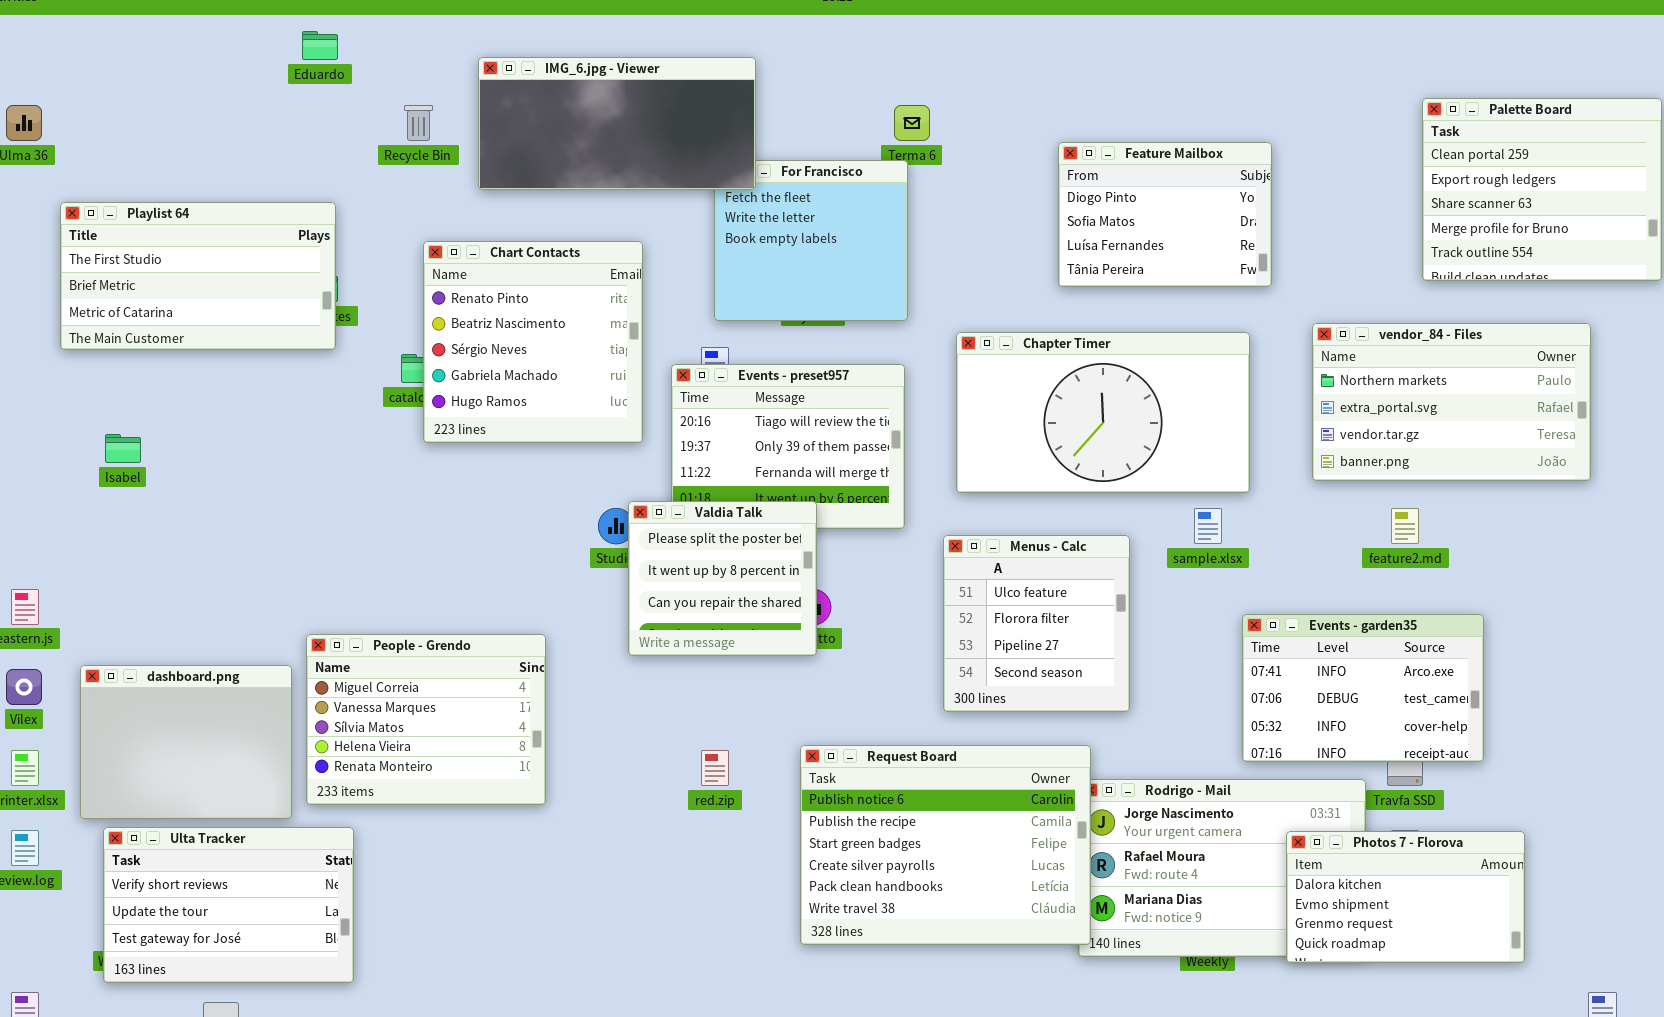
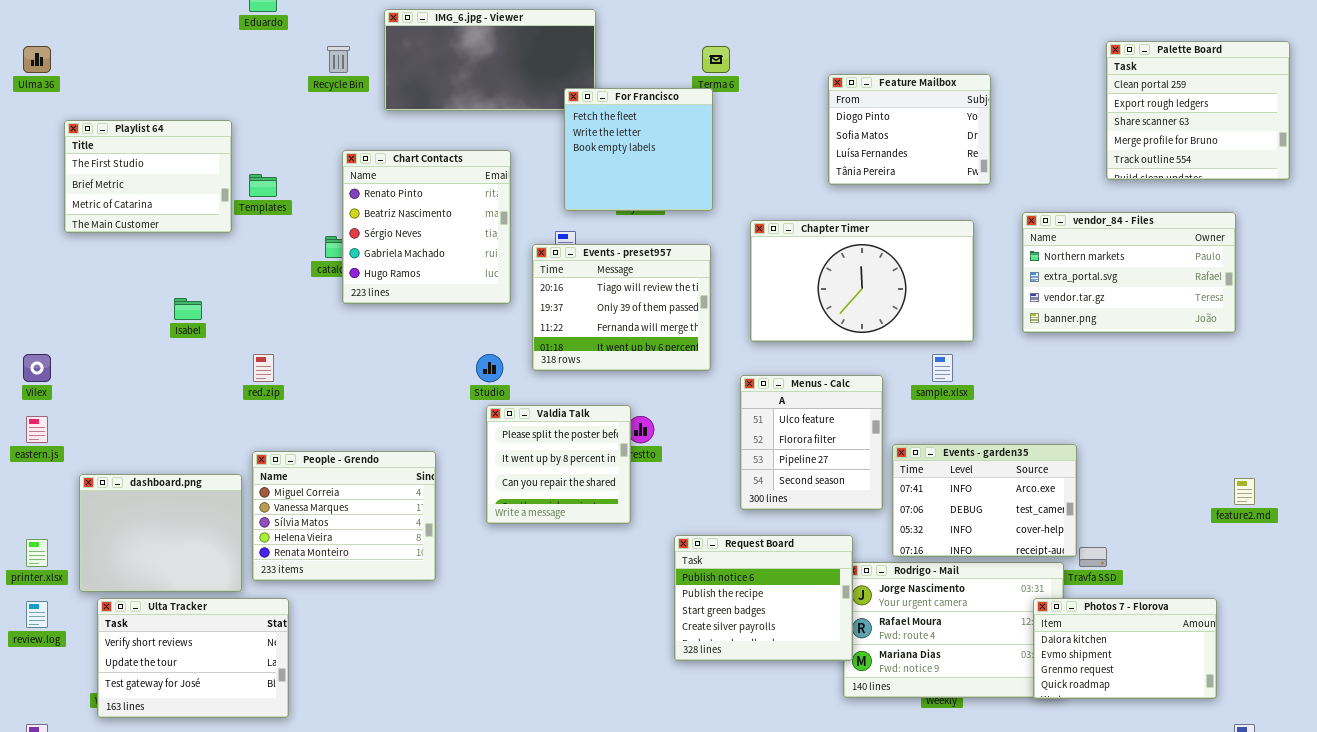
For Francisco: [714,160,908,321] -> [564,88,713,211], raised
Playlist 64: [60,202,336,350] -> [64,120,232,233], resized
Isabel: [105,434,141,463] -> [174,298,202,320], moved
Valdia Talk: [628,501,817,656] -> [486,405,631,524], moved
feature2.md: [1391,508,1419,544] -> [1234,478,1255,505], moved
Events - garden35: [1242,614,1484,762] -> [892,444,1077,557], moved
Vilex: [6,669,42,705] -> [23,354,51,382], moved
Request Board: [800,745,1091,945] -> [674,535,853,661], resized
red.zip: [701,750,729,786] -> [253,354,274,382], moved
Photos 7 - Florova: [1286,831,1525,963] -> [1033,598,1217,699], moved

